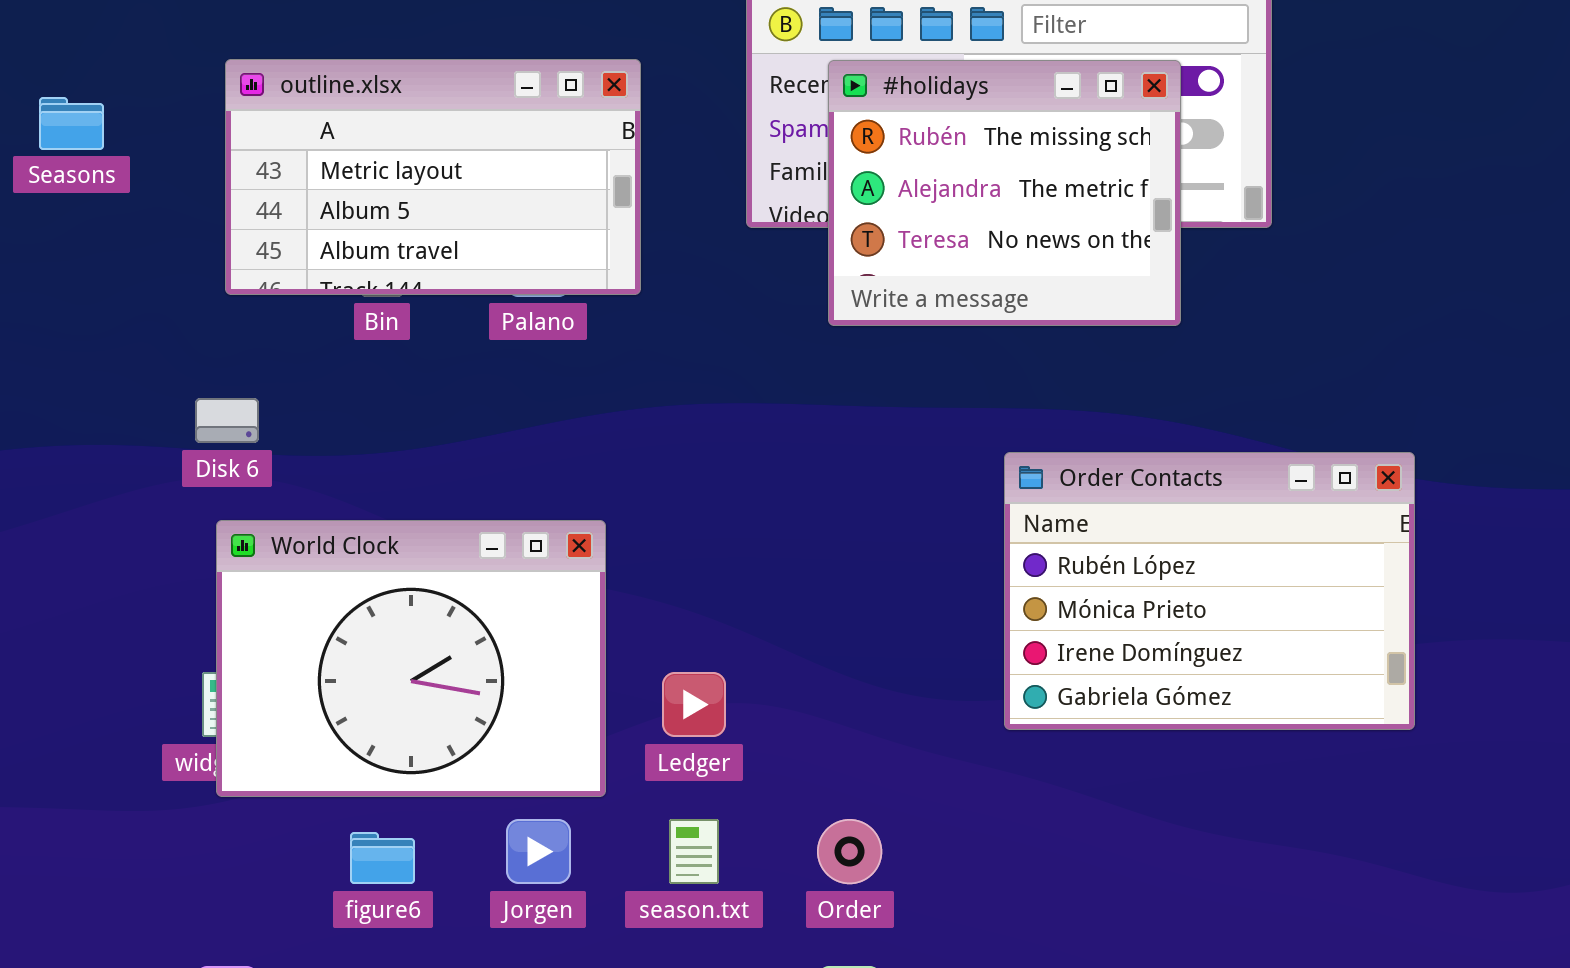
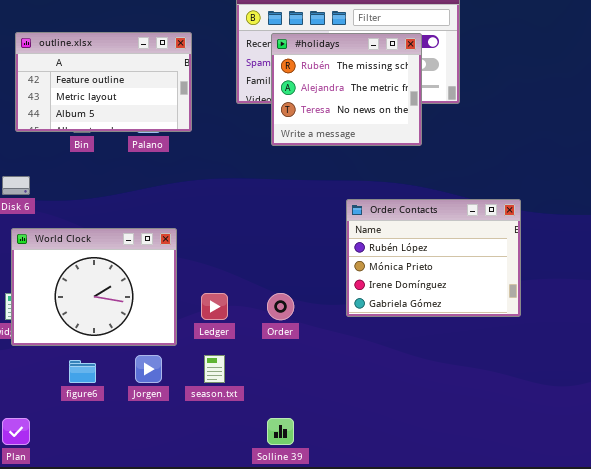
outline.xlsx: [225,59,641,295] -> [15,32,192,132], scrolled up 1 row
Order: [817,819,882,884] -> [267,293,294,320], moved

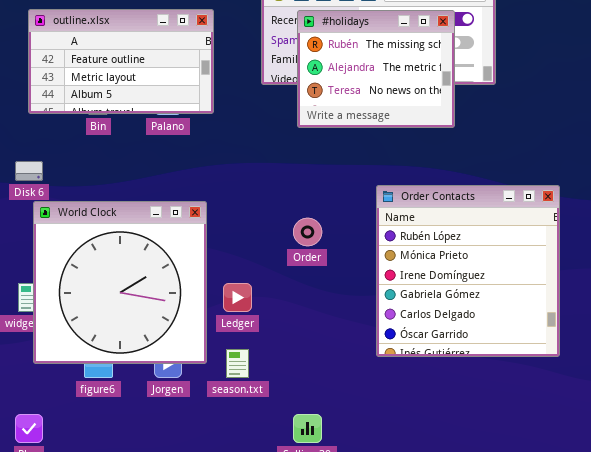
Order Contacts: [346,199,521,317] -> [376,185,560,357], resized
World Clock: [11,228,177,346] -> [33,201,207,364], moved, resized
Order: [267,293,294,320] -> [293,218,322,246], moved

